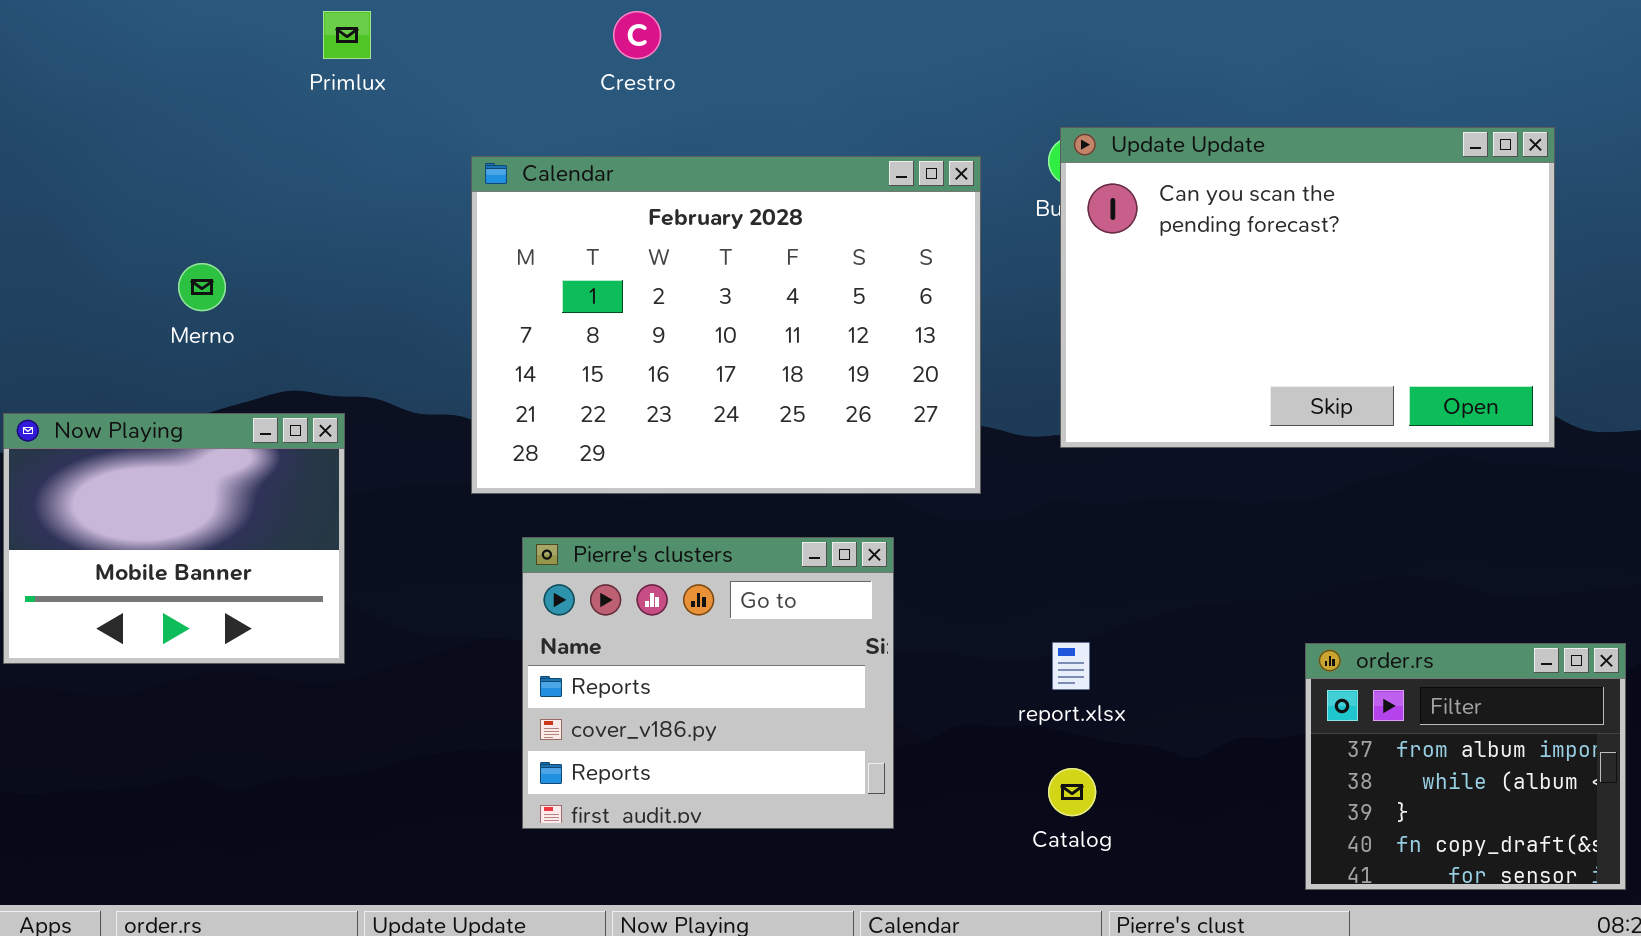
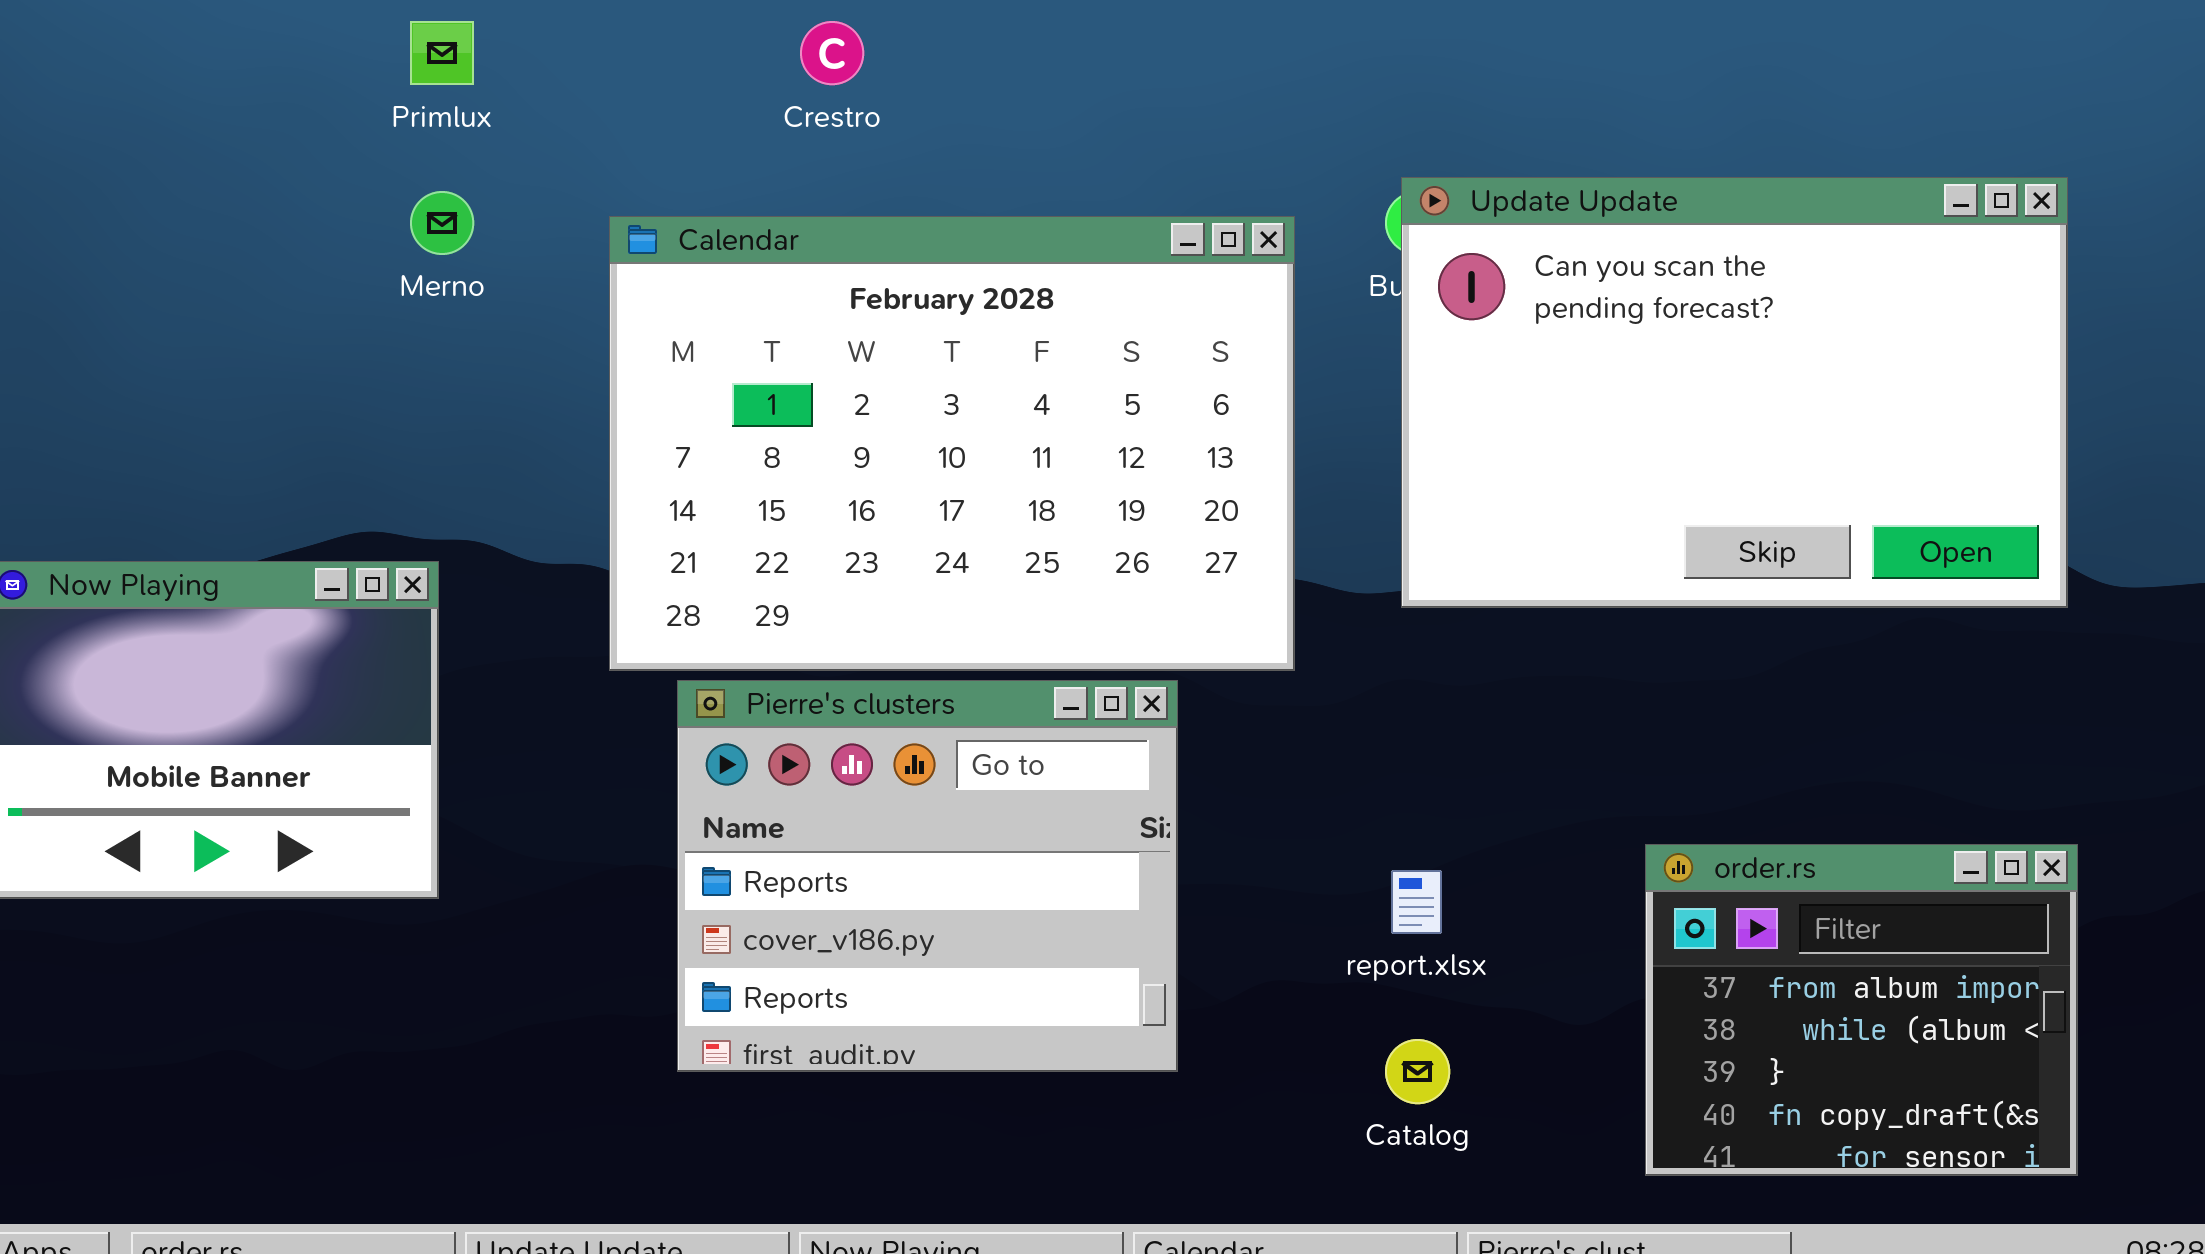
Merno: [178,263,226,311] -> [410,191,474,255], moved
Pierre's clusters: [522,537,894,829] -> [677,680,1178,1072], moved
order.rs: [1305,643,1626,890] -> [1645,844,2078,1176], moved

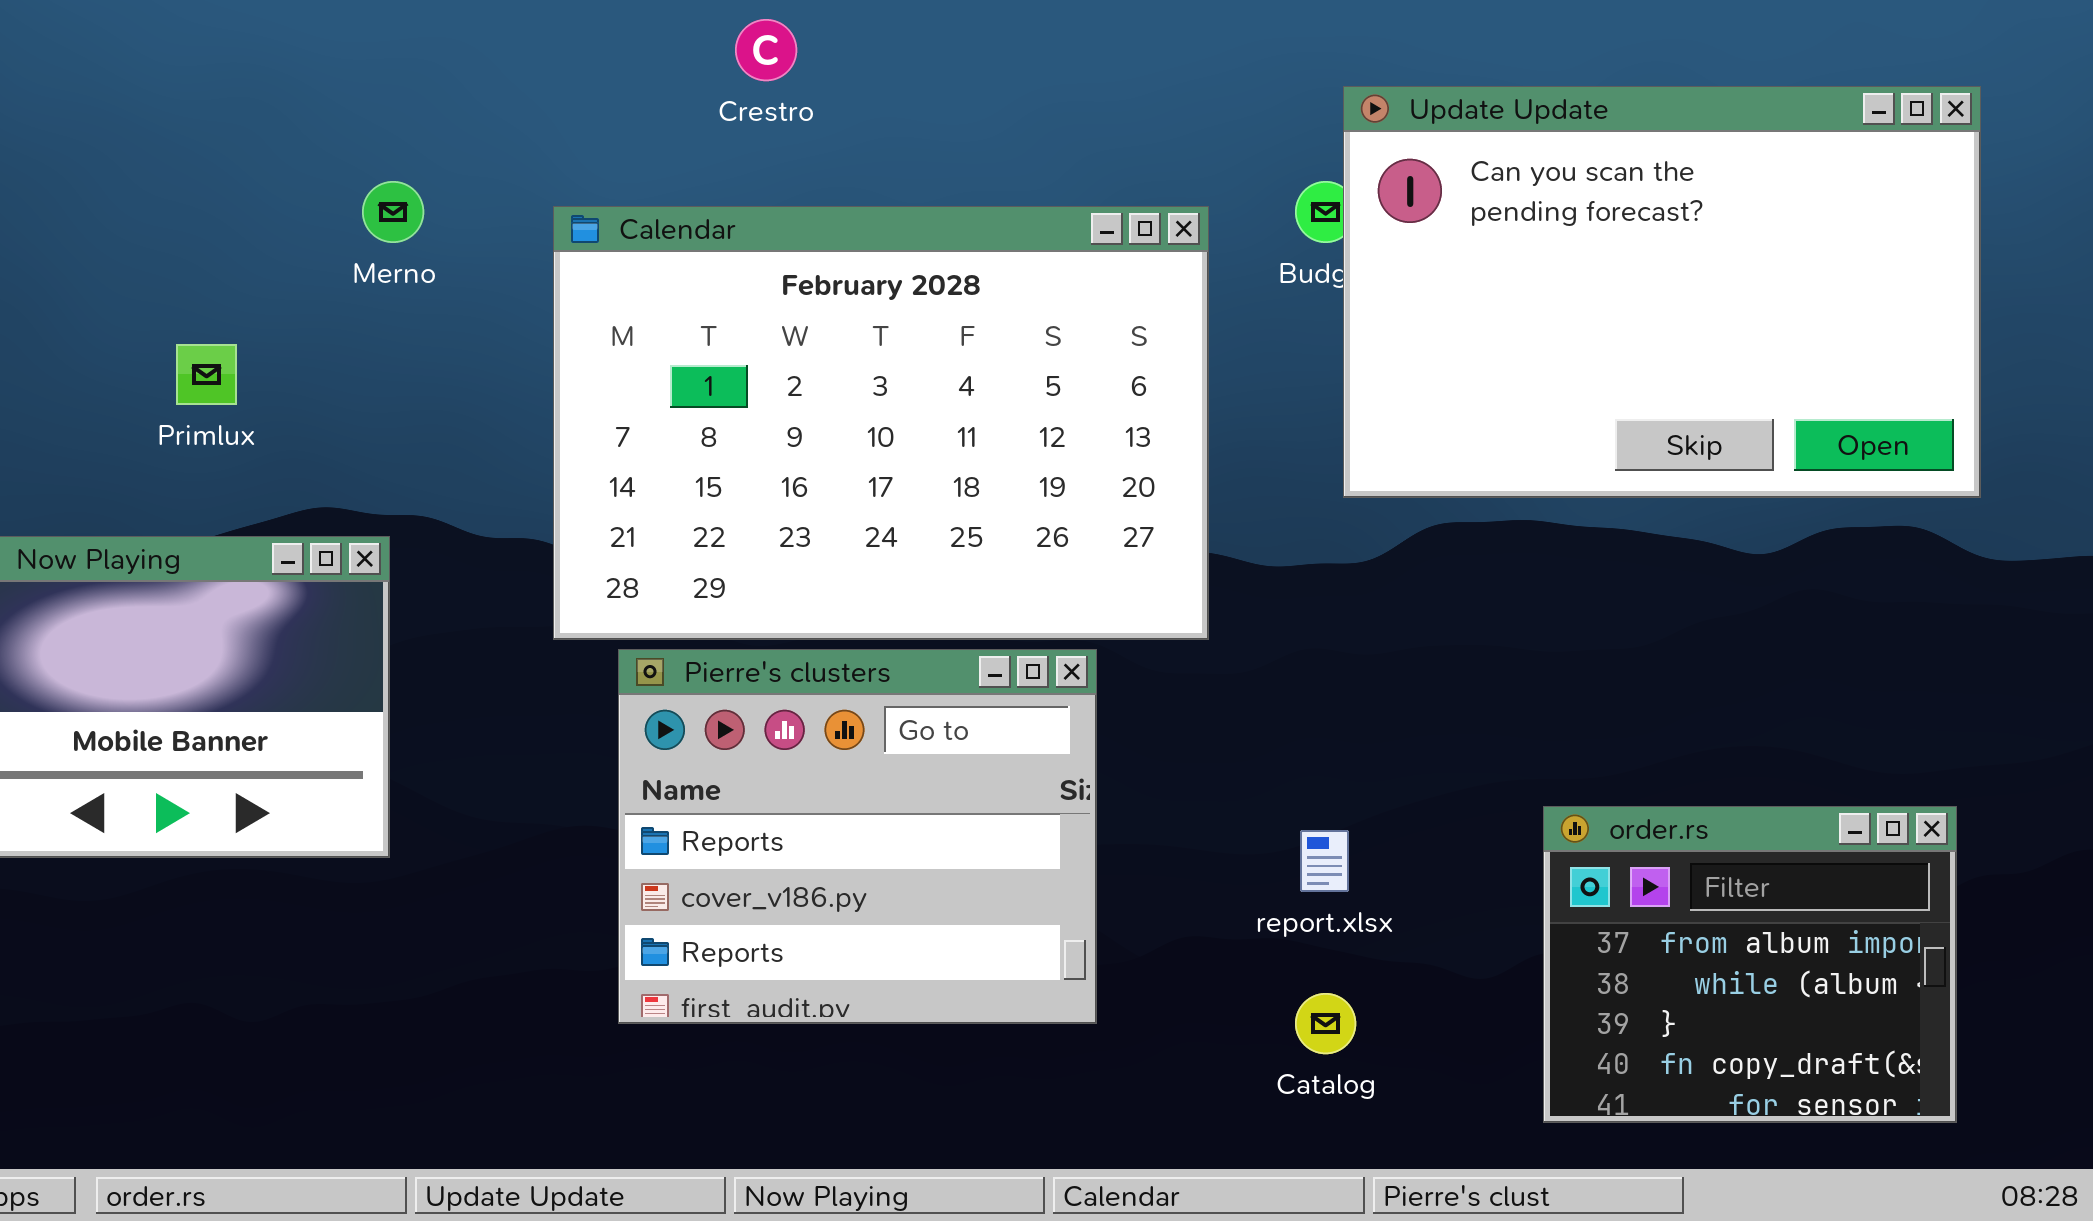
Primlux: [410,21,474,85] -> [176,344,237,405], moved
Update Update: [1401,177,2068,608] -> [1343,86,1981,498], moved

